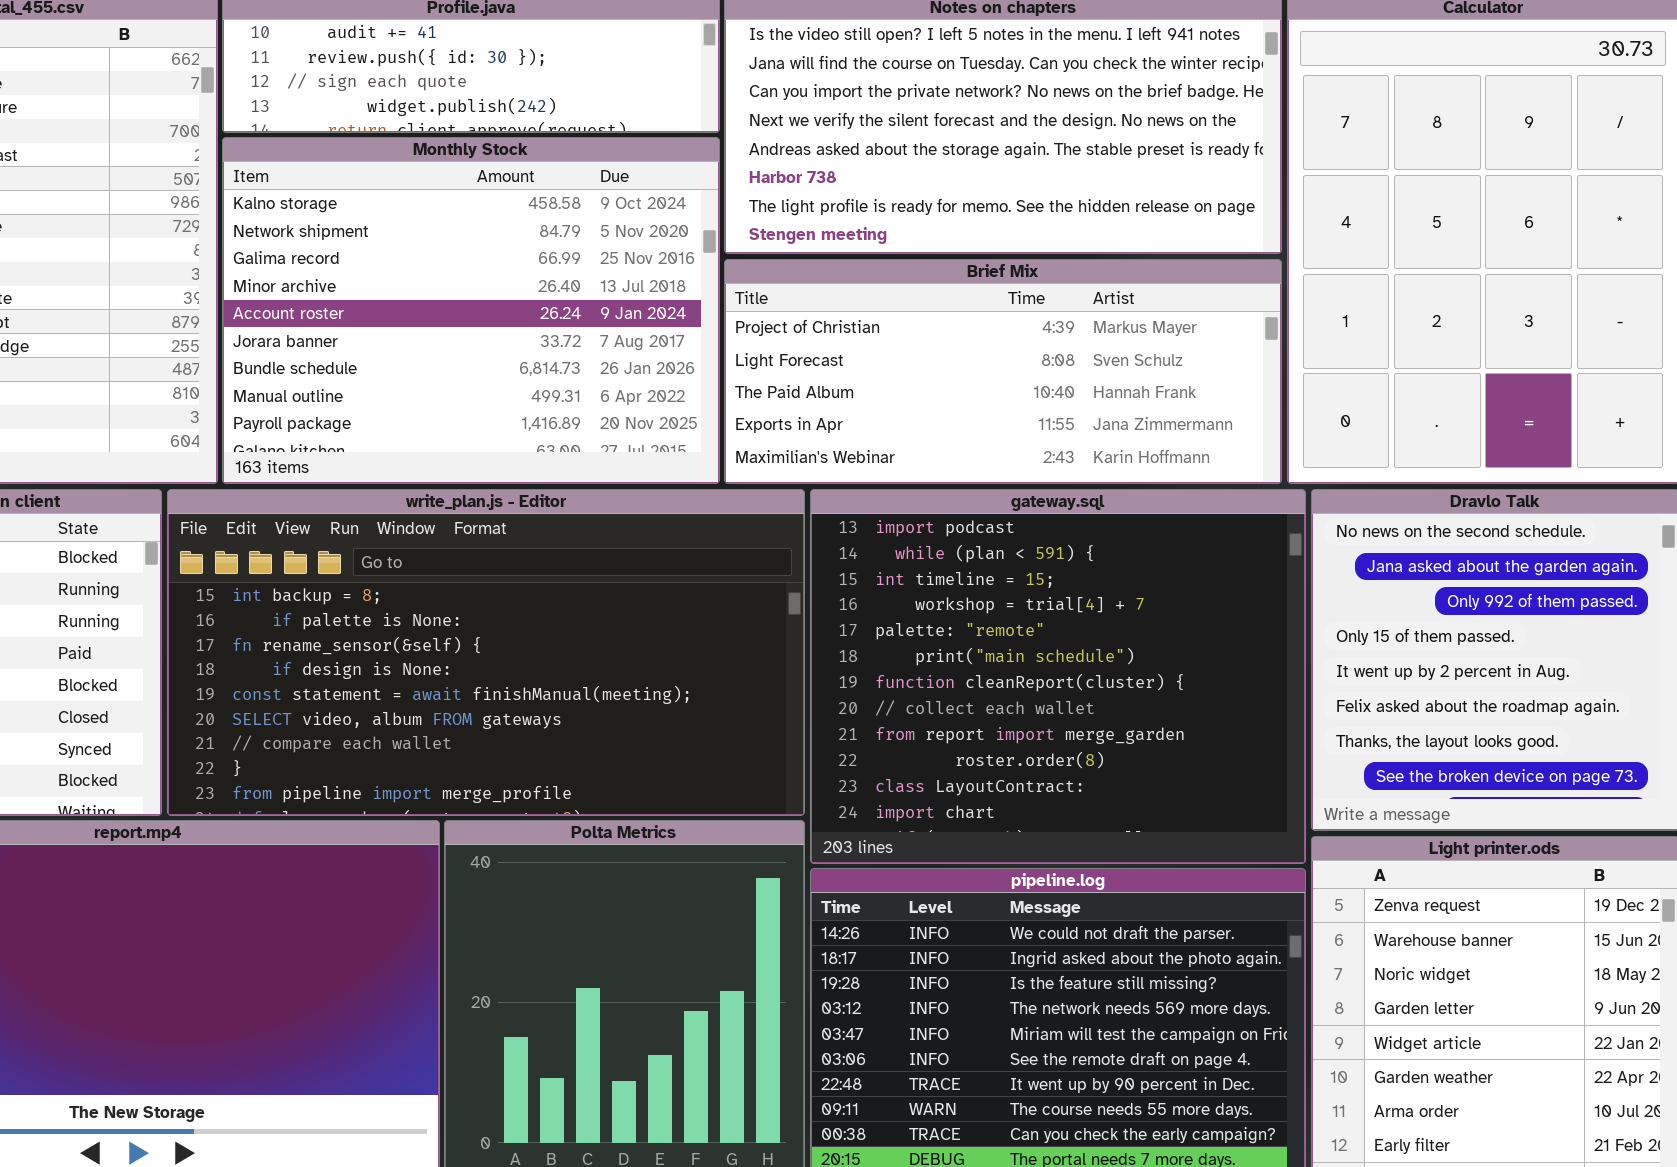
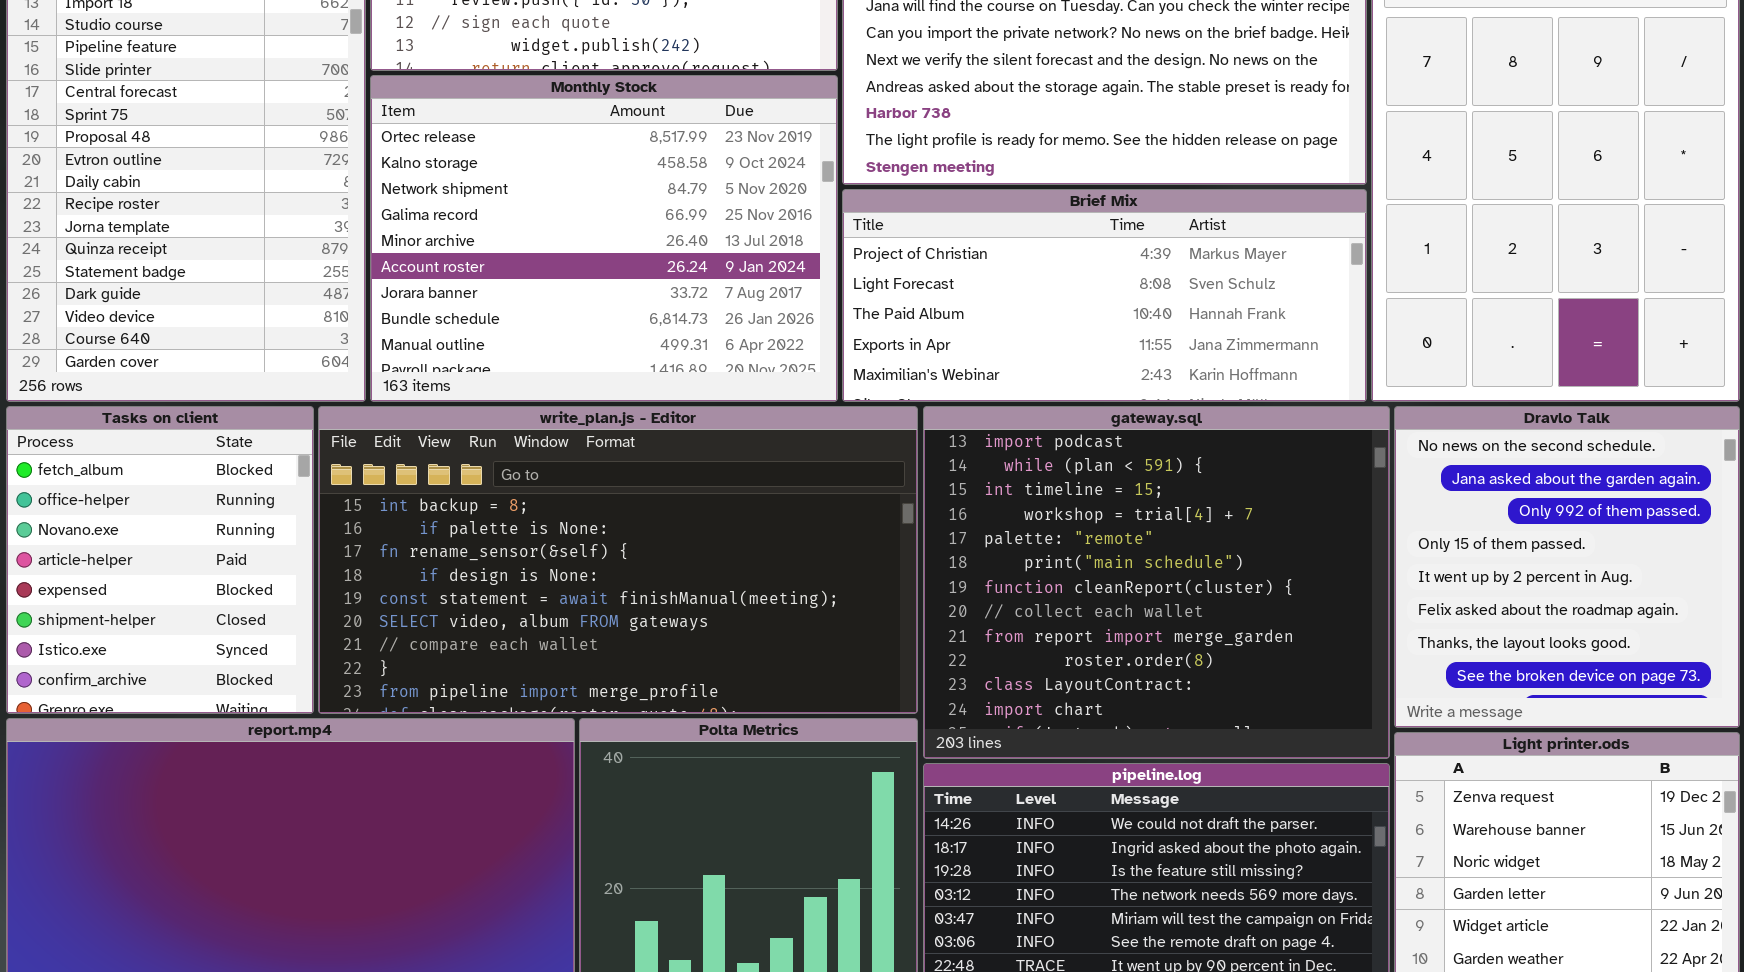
Monthly Stock: [222,137,720,484] -> [370,75,838,402], scrolled up 1 row

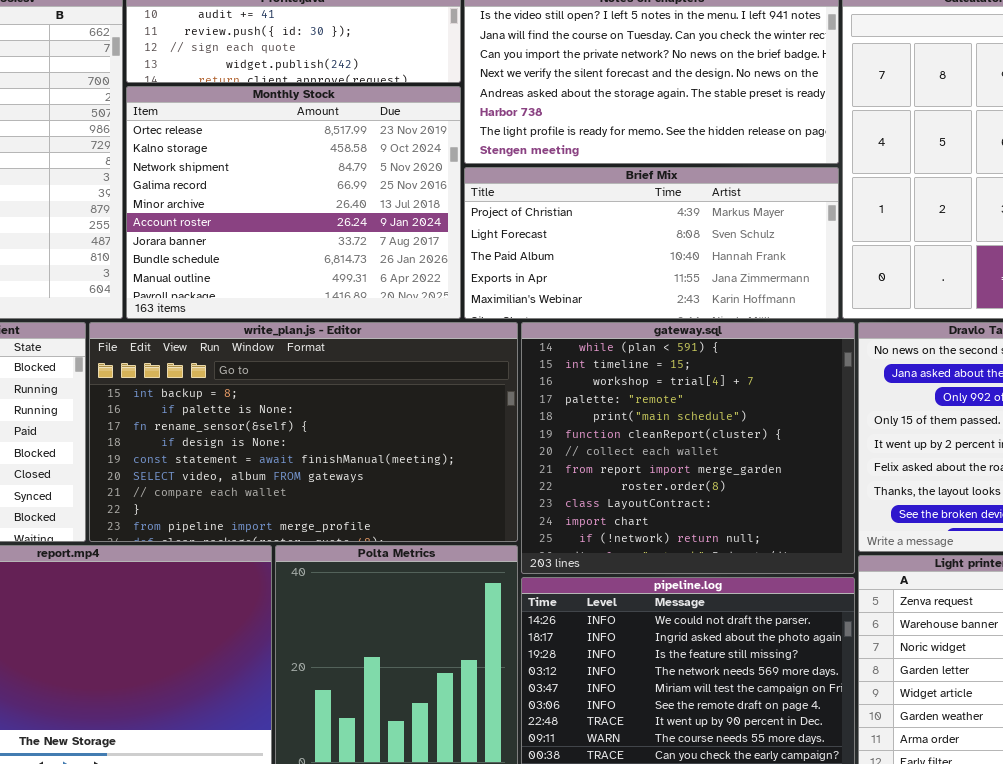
gateway.sql: [923,406,1390,759] -> [521,322,855,574], scrolled down 1 row

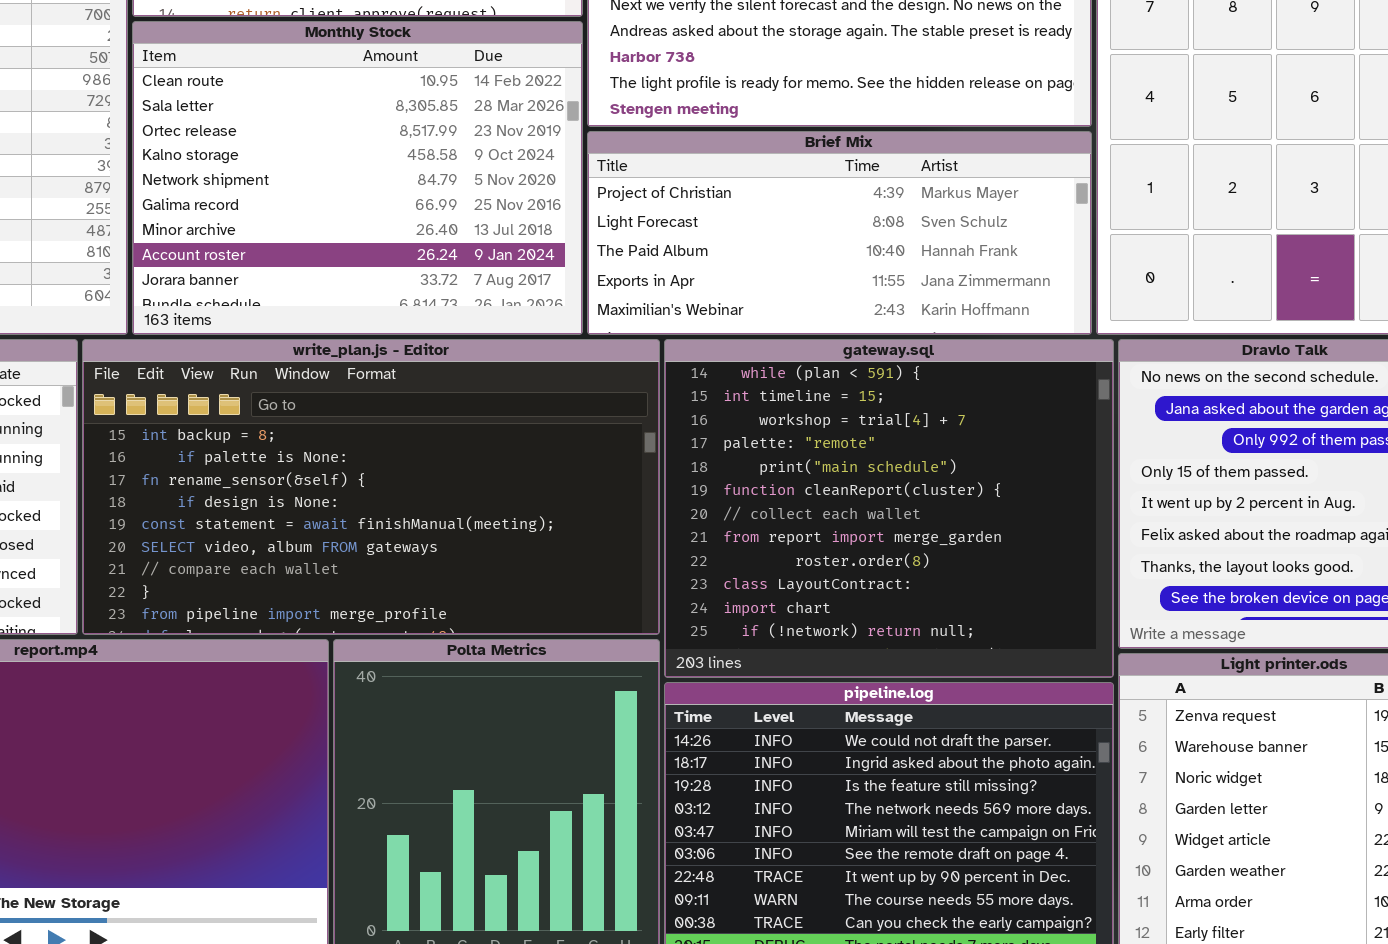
Monthly Stock: [126,86,461,319] -> [132,21,583,335], scrolled up 2 rows

